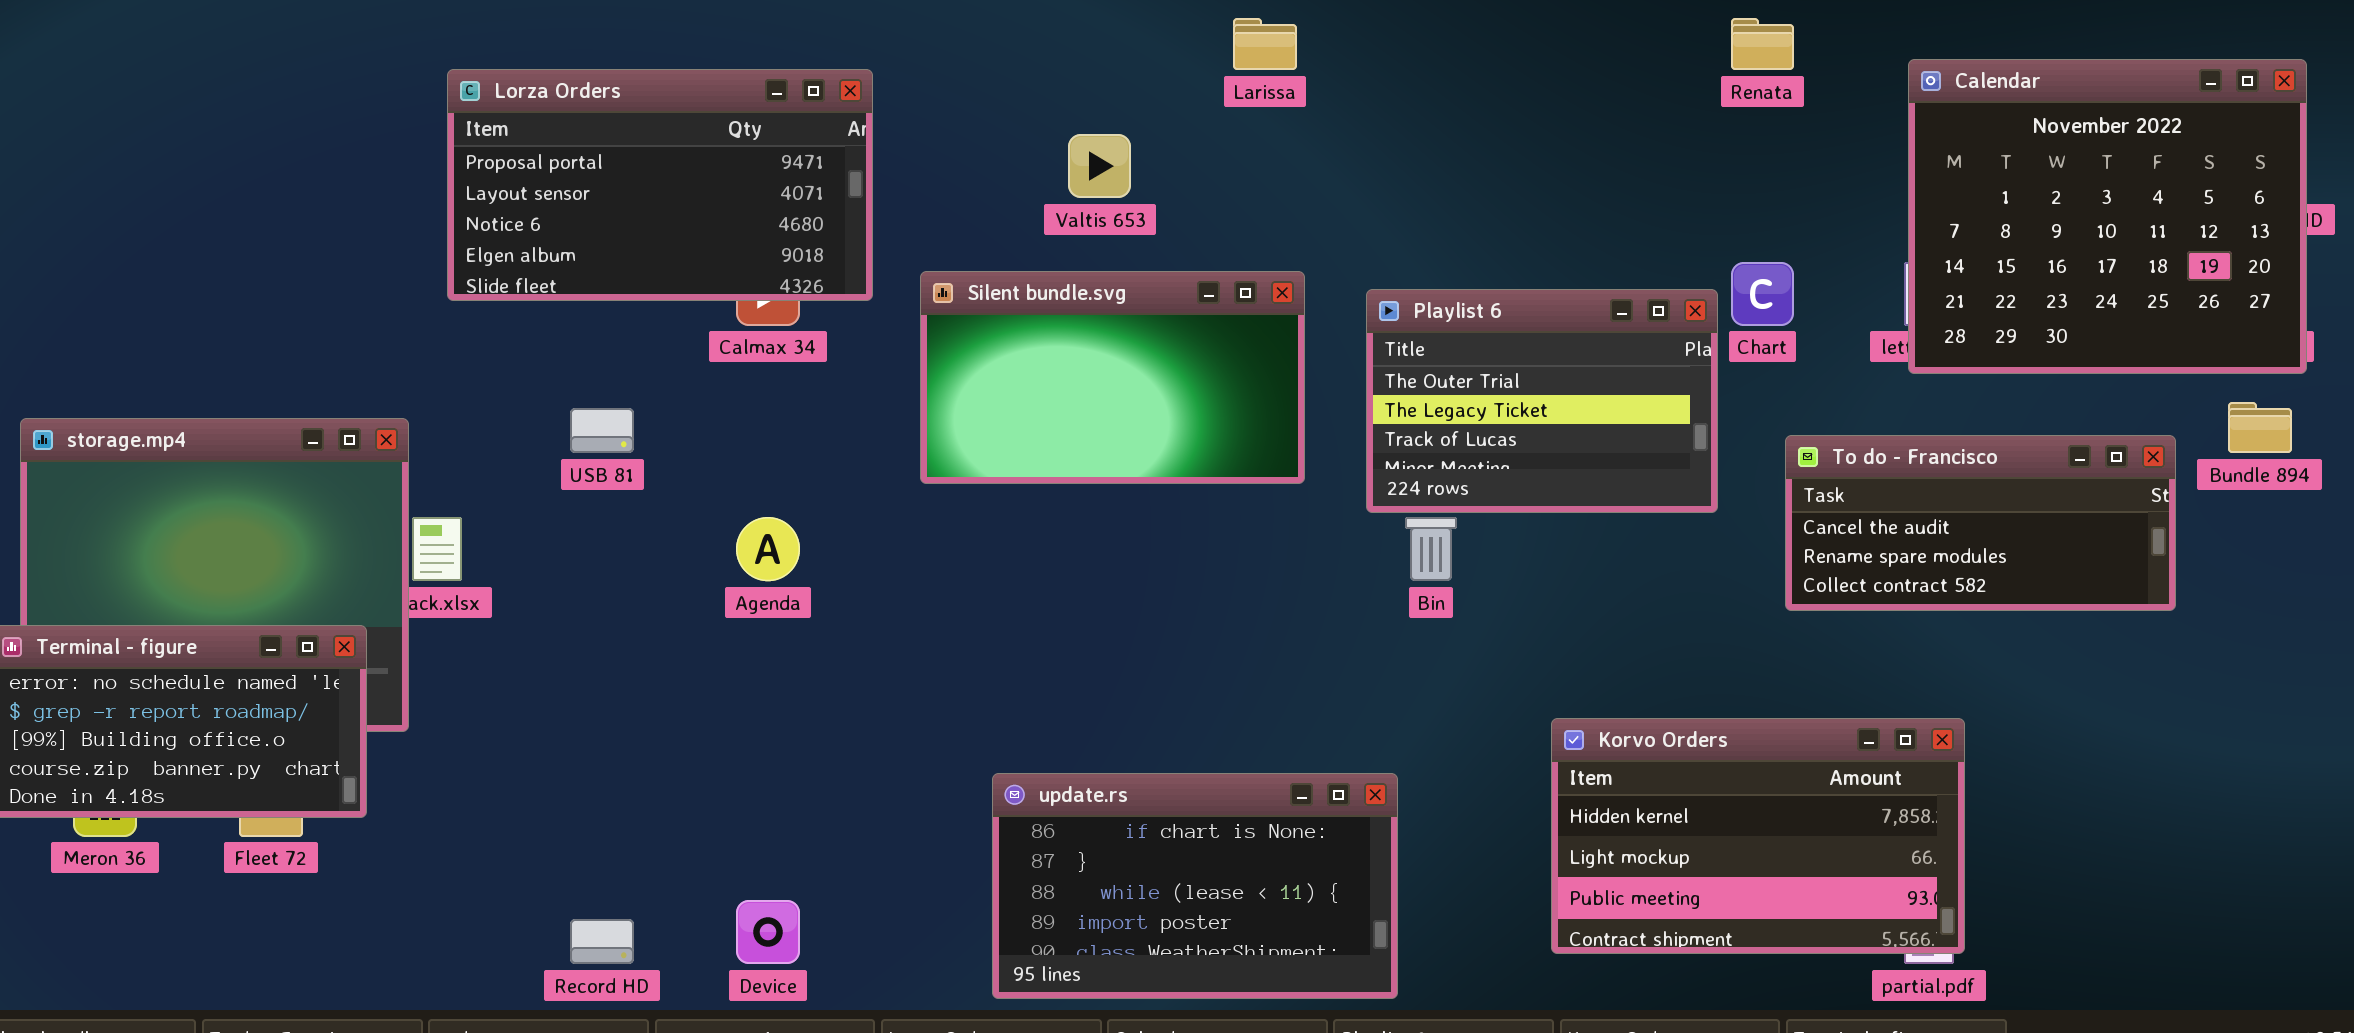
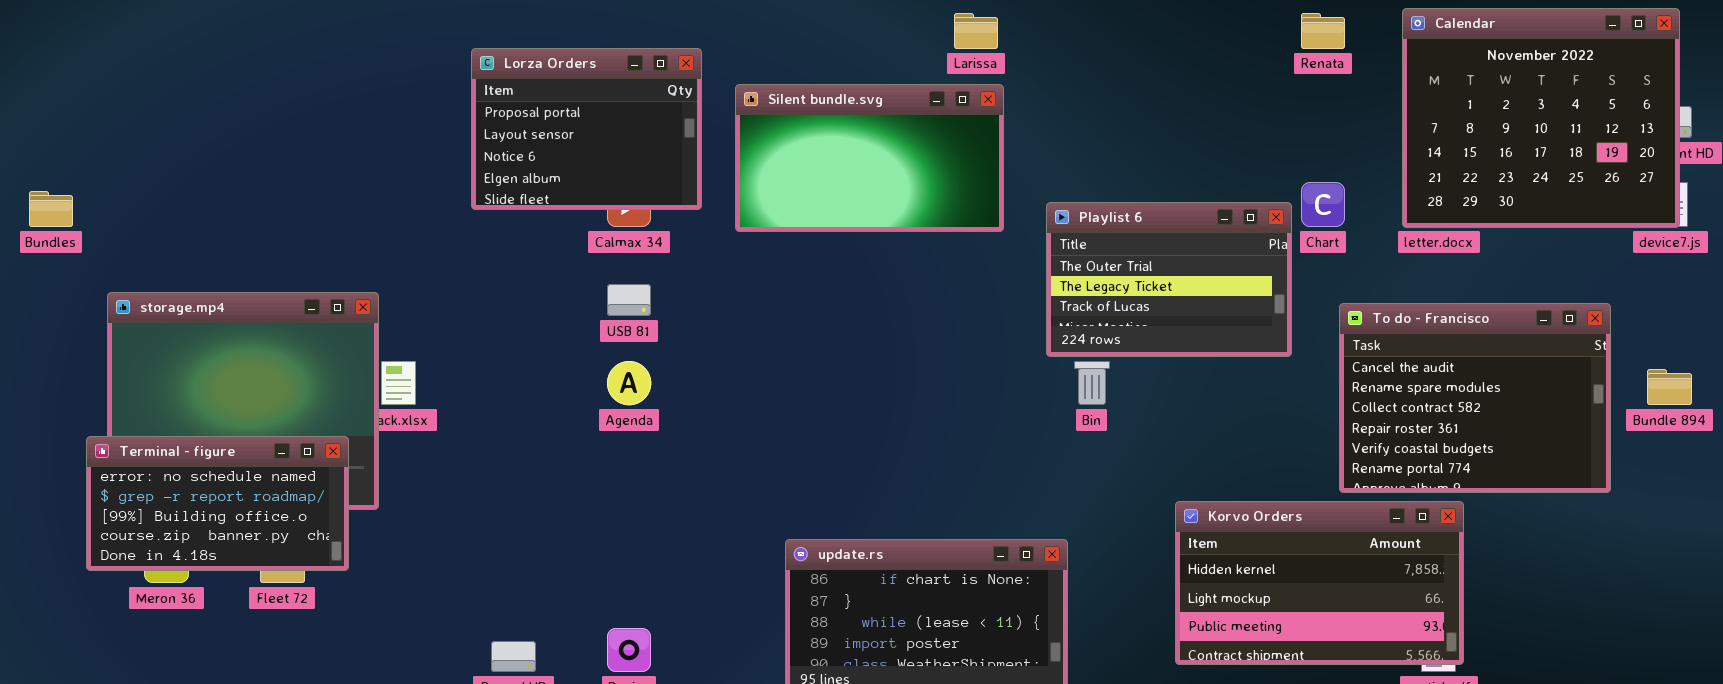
Calendar: [1908,59,2307,374] -> [1402,8,1680,228], moved
Lorza Orders: [447,69,873,301] -> [471,48,702,210], resized
Silent bundle.svg: [920,271,1305,484] -> [735,84,1004,232], moved
Bundle 894: [2228,402,2292,453] -> [1647,369,1692,405], moved
USB 81: [570,408,634,453] -> [607,284,651,316], moved
To do - Francisco: [1785,435,2176,611] -> [1339,303,1611,493], resized

